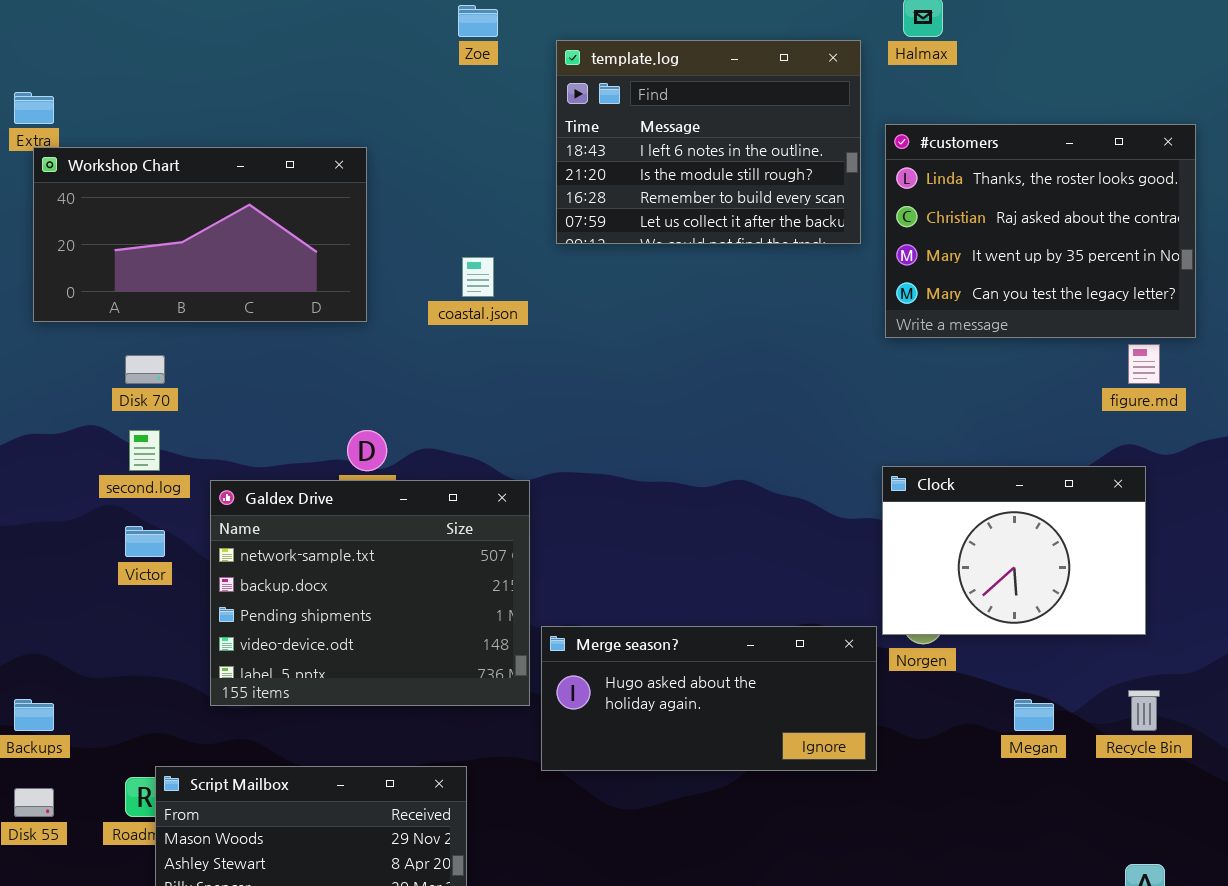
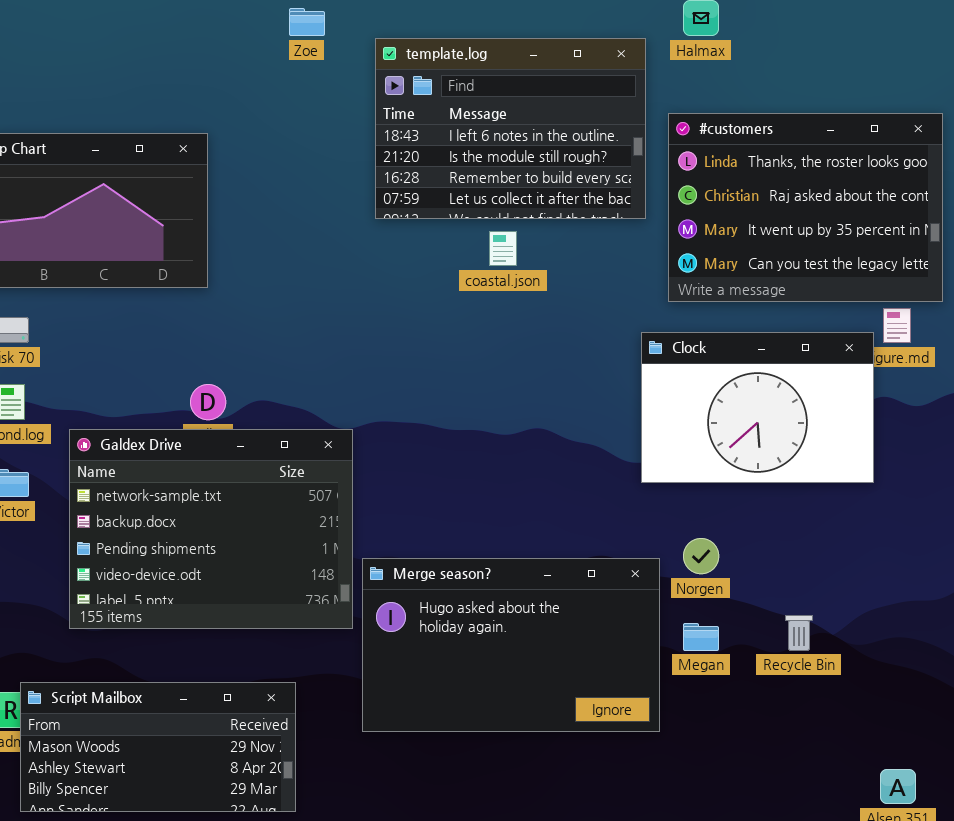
coastal.json: [462,257,494,297] -> [489,231,517,266], moved
Clock: [882,466,1146,635] -> [641,332,874,483], moved
Merge season?: [541,626,877,771] -> [362,558,660,732], resized
Recycle Bin: [1128,690,1160,731] -> [785,615,813,651], moved
Megan: [1014,699,1054,731] -> [683,623,719,651], moved

